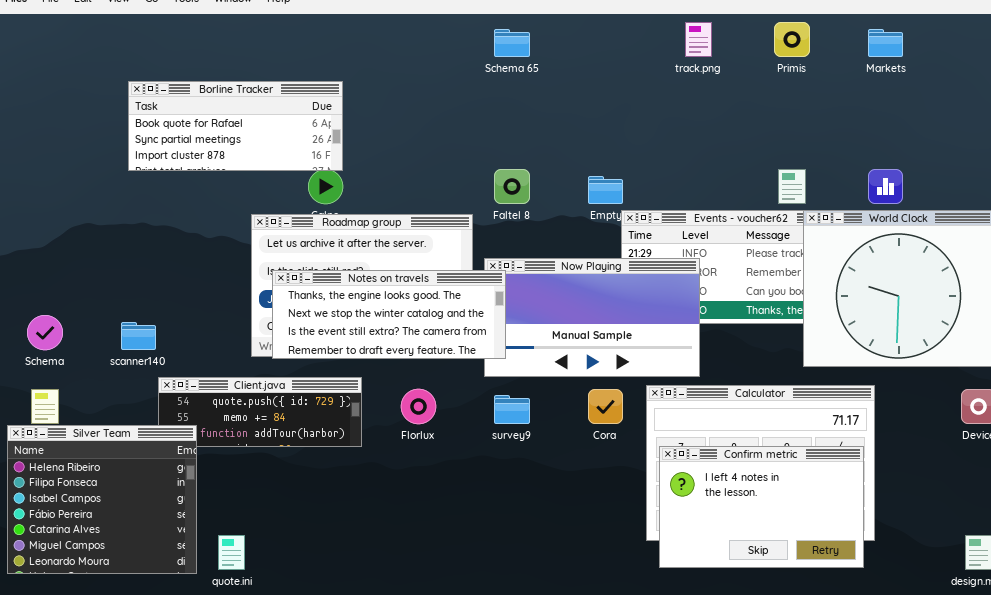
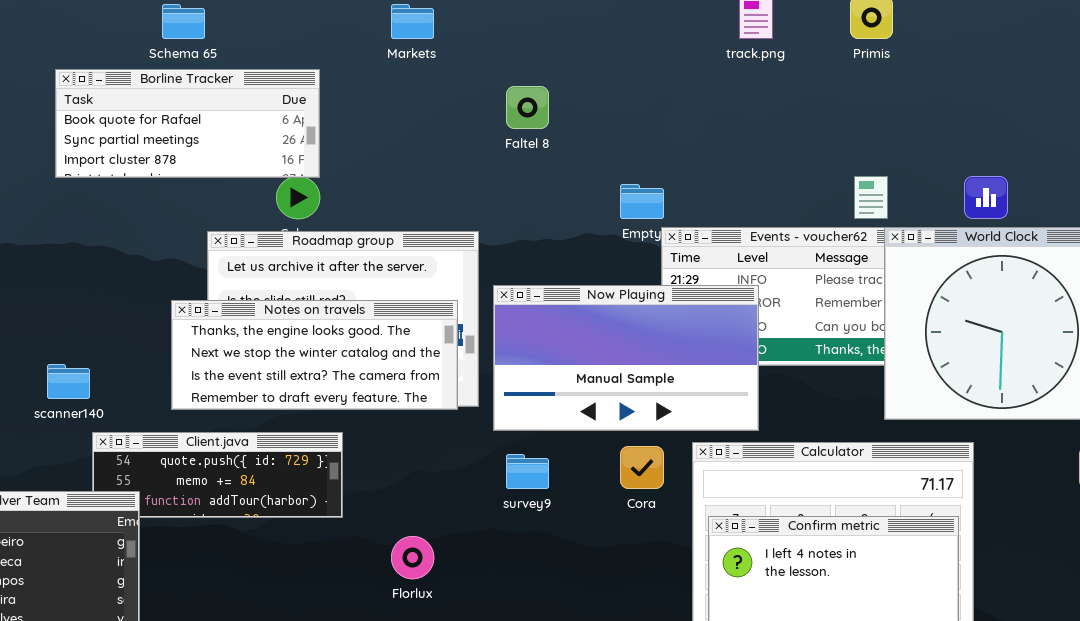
Schema 65: [494,29,530,57] -> [162,4,205,39], moved
Markets: [868,29,903,57] -> [391,4,434,39], moved
Faltel 8: [494,169,530,204] -> [506,86,549,129], moved
Notes on travels: [272,270,506,359] -> [171,300,458,410], moved
Florlux: [401,389,436,424] -> [391,536,434,579], moved

